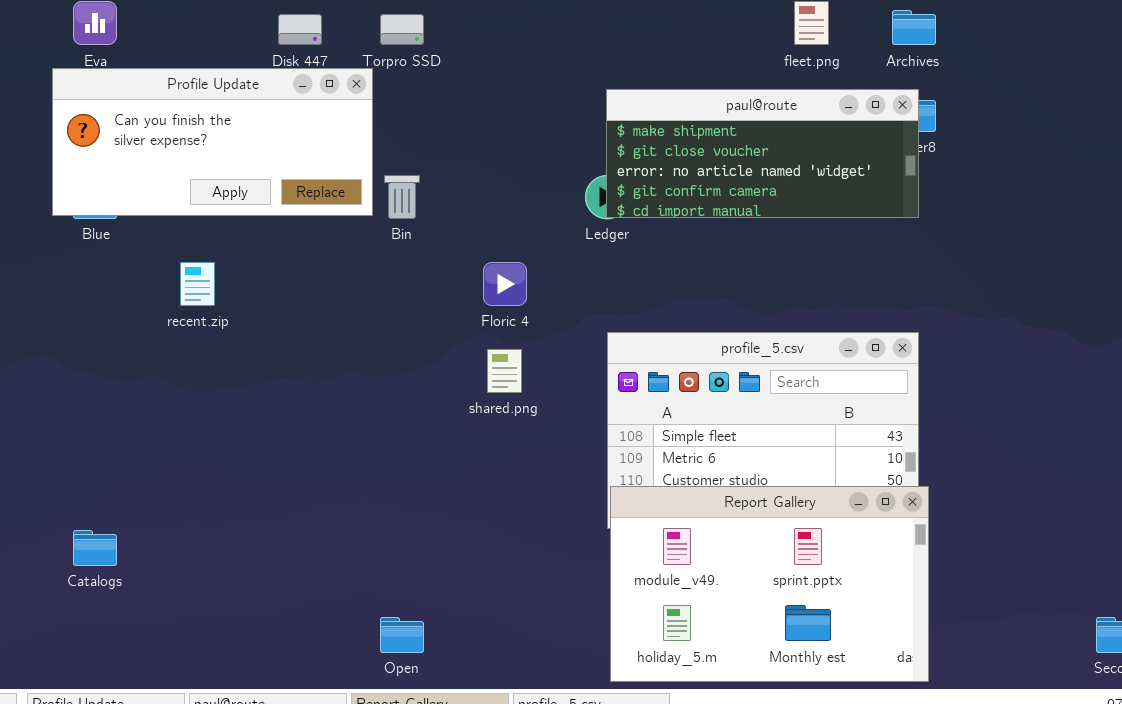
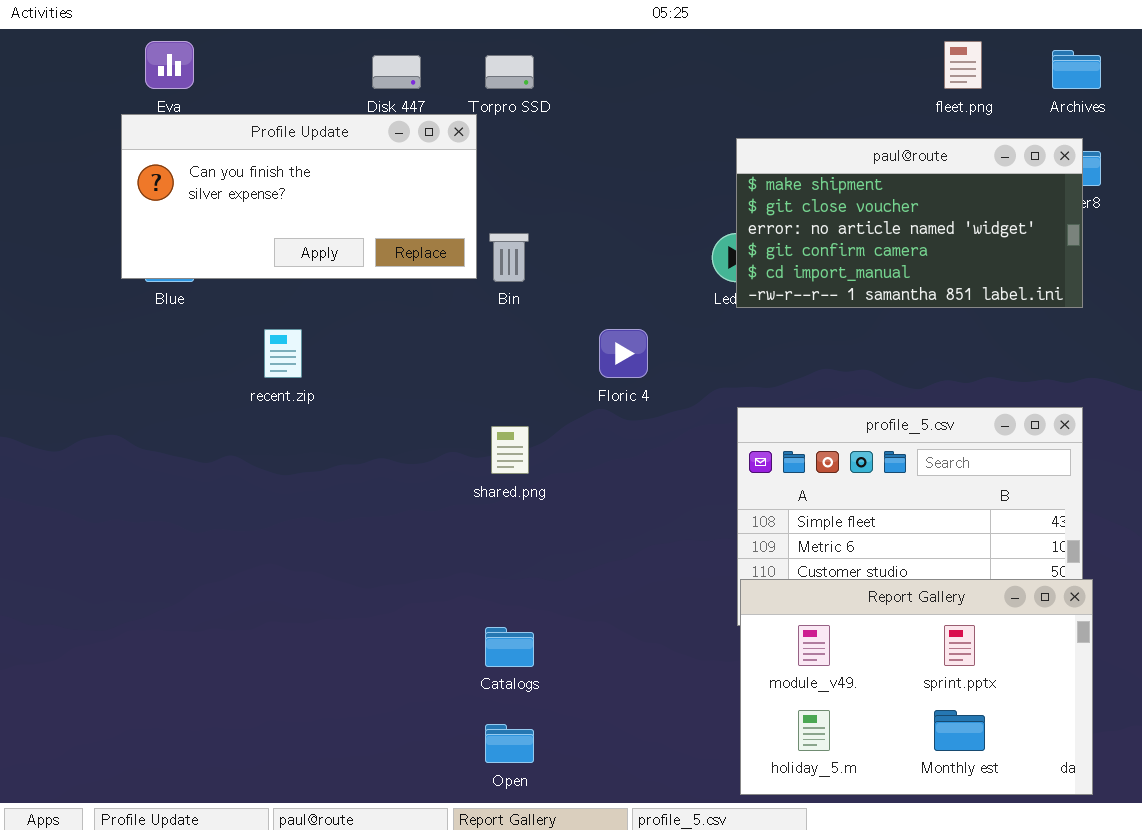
paul@route: [606,89,919,218] -> [736,138,1083,308], resized
shared.png: [487,349,522,393] -> [491,426,529,474], moved
Catalogs: [73,530,117,566] -> [485,627,534,667], moved

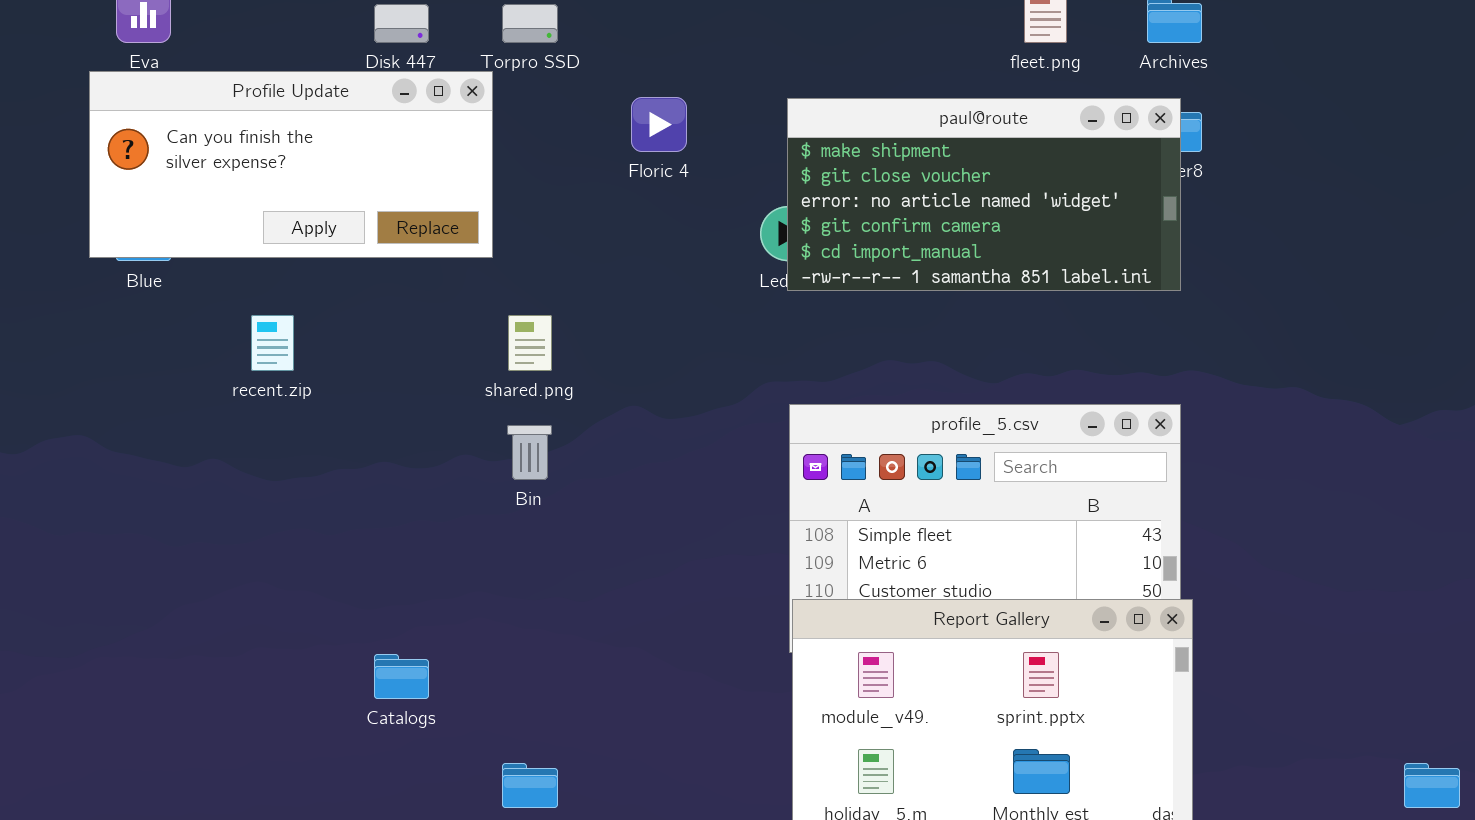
Bin: [489,233,529,282] -> [507,425,552,480], moved
Floric 4: [599,329,648,378] -> [631,97,687,152], moved
shared.png: [491,426,529,474] -> [508,315,552,371], moved
Catalogs: [485,627,534,667] -> [374,654,429,699], moved

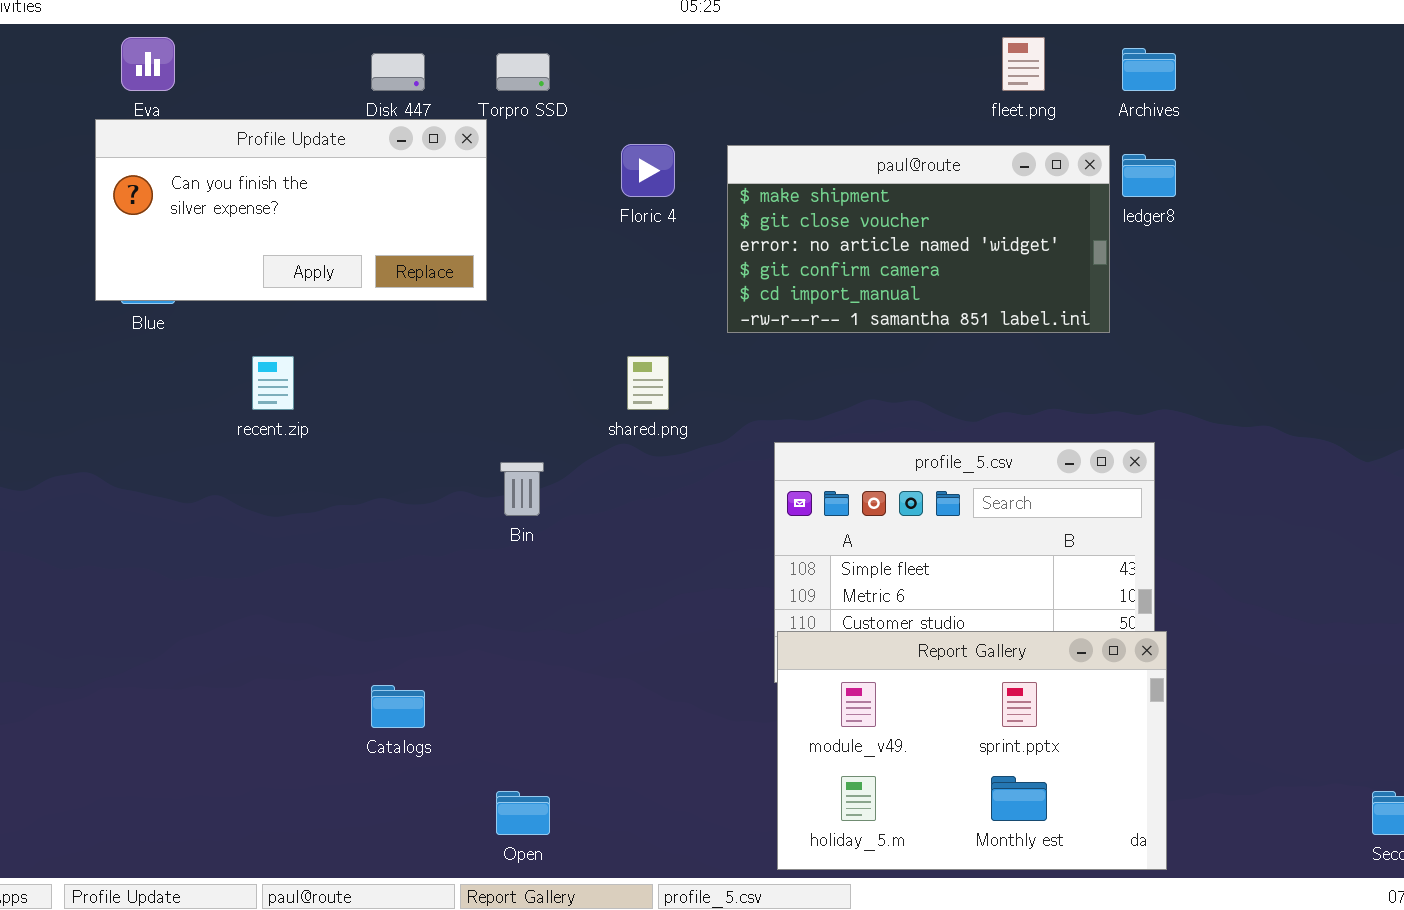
paul@route: [787,98,1181,291] -> [727,145,1110,333], moved
shared.png: [508,315,552,371] -> [627,356,669,410], moved

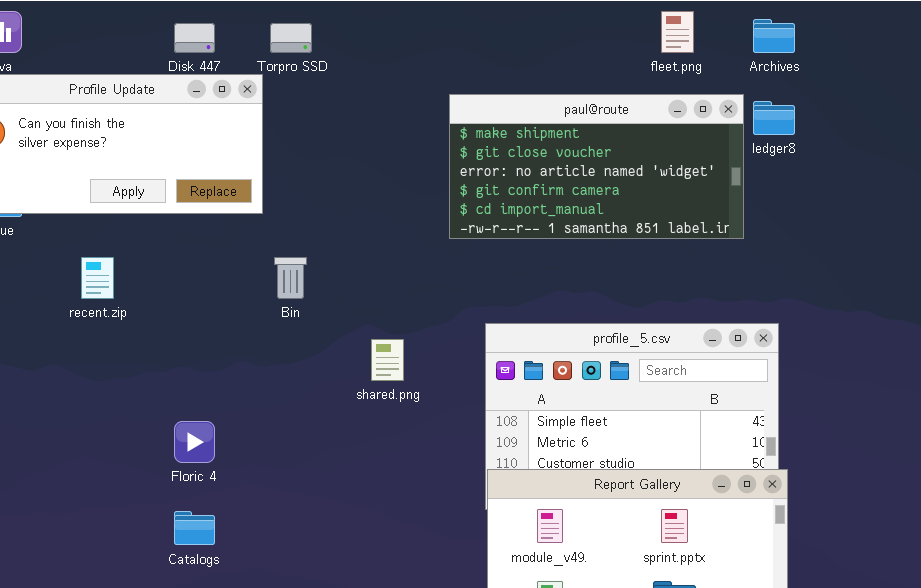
Floric 4: [621,144,675,197] -> [174,421,215,463], moved
shared.png: [627,356,669,410] -> [371,339,404,381], moved
Bin: [500,462,544,516] -> [274,257,307,299], moved

